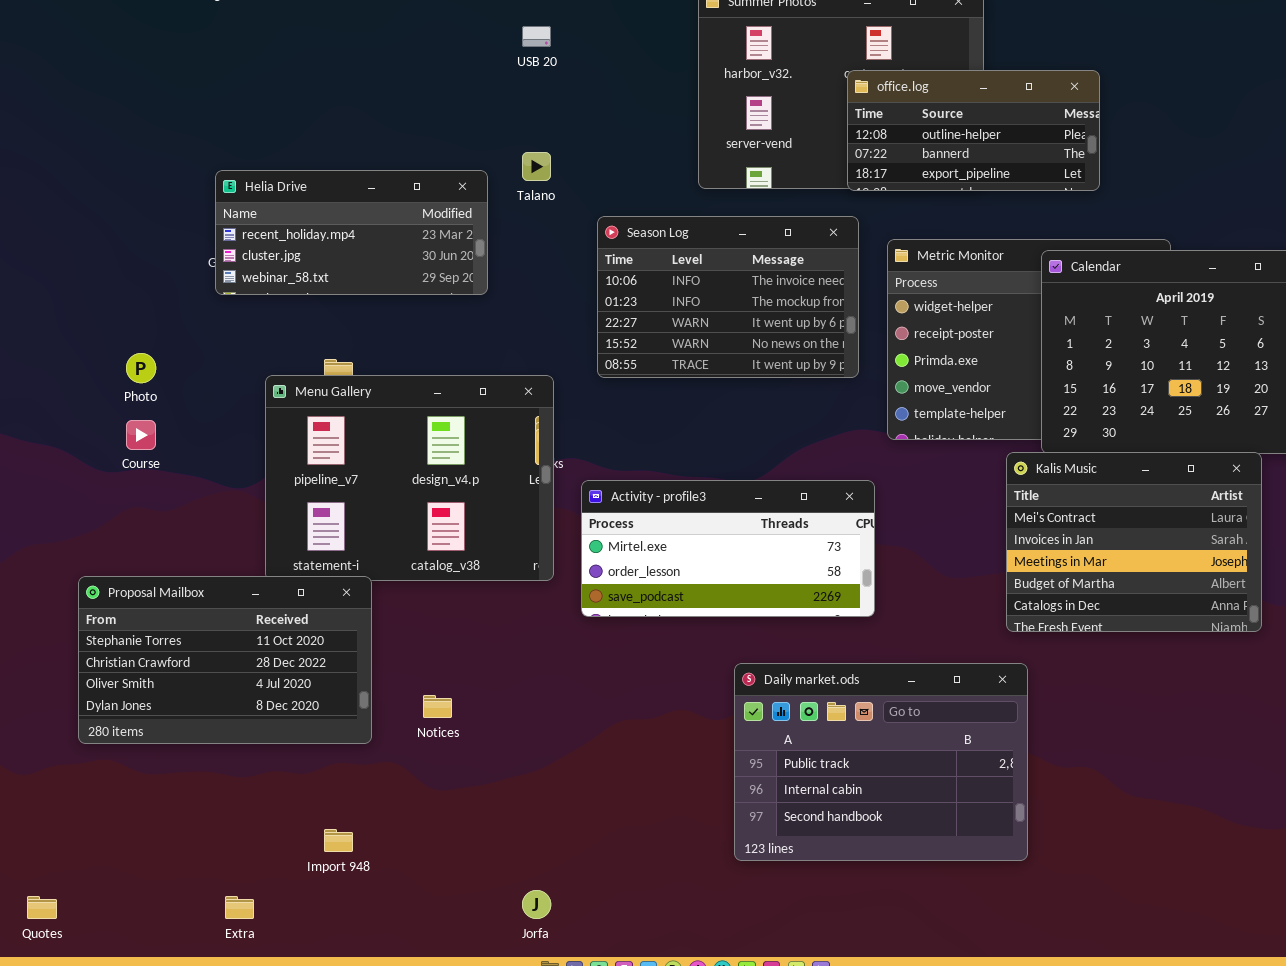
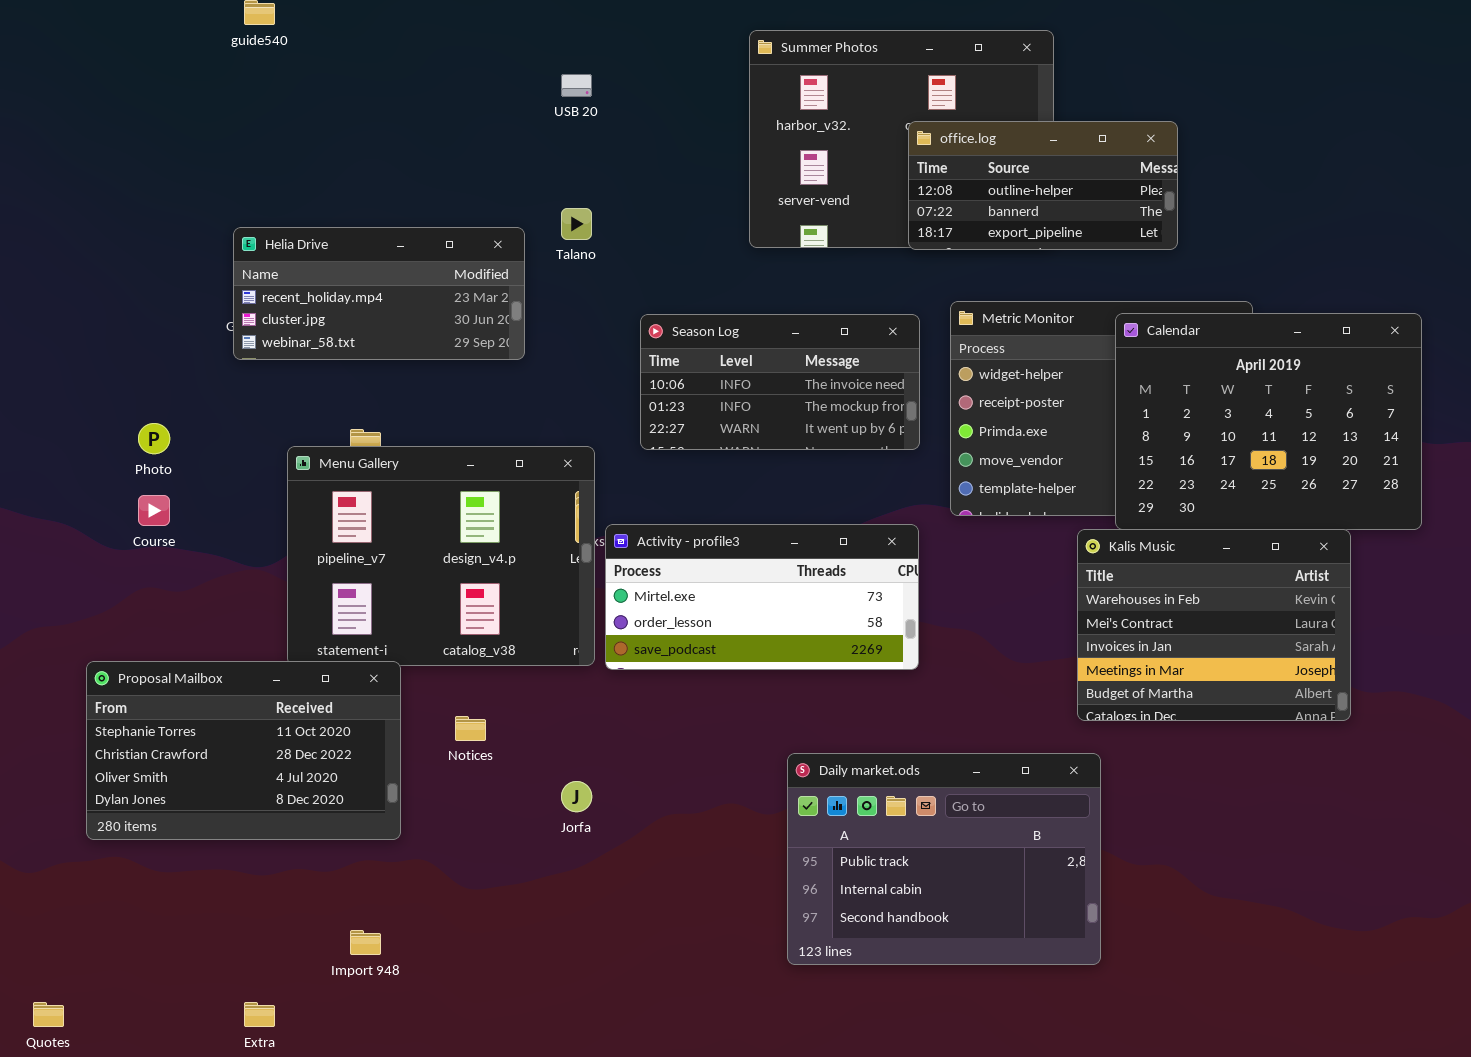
Season Log: [597,216,859,378] -> [640,314,920,450], resized
Kalis Music: [1006,452,1262,632] -> [1077,529,1351,721], scrolled up 1 row
Activity - profile3: [581,480,875,617] -> [605,524,919,670], moved
Notices: [423,695,452,718] -> [455,716,486,741], moved
Jorfa: [522,890,551,919] -> [561,781,592,812], moved

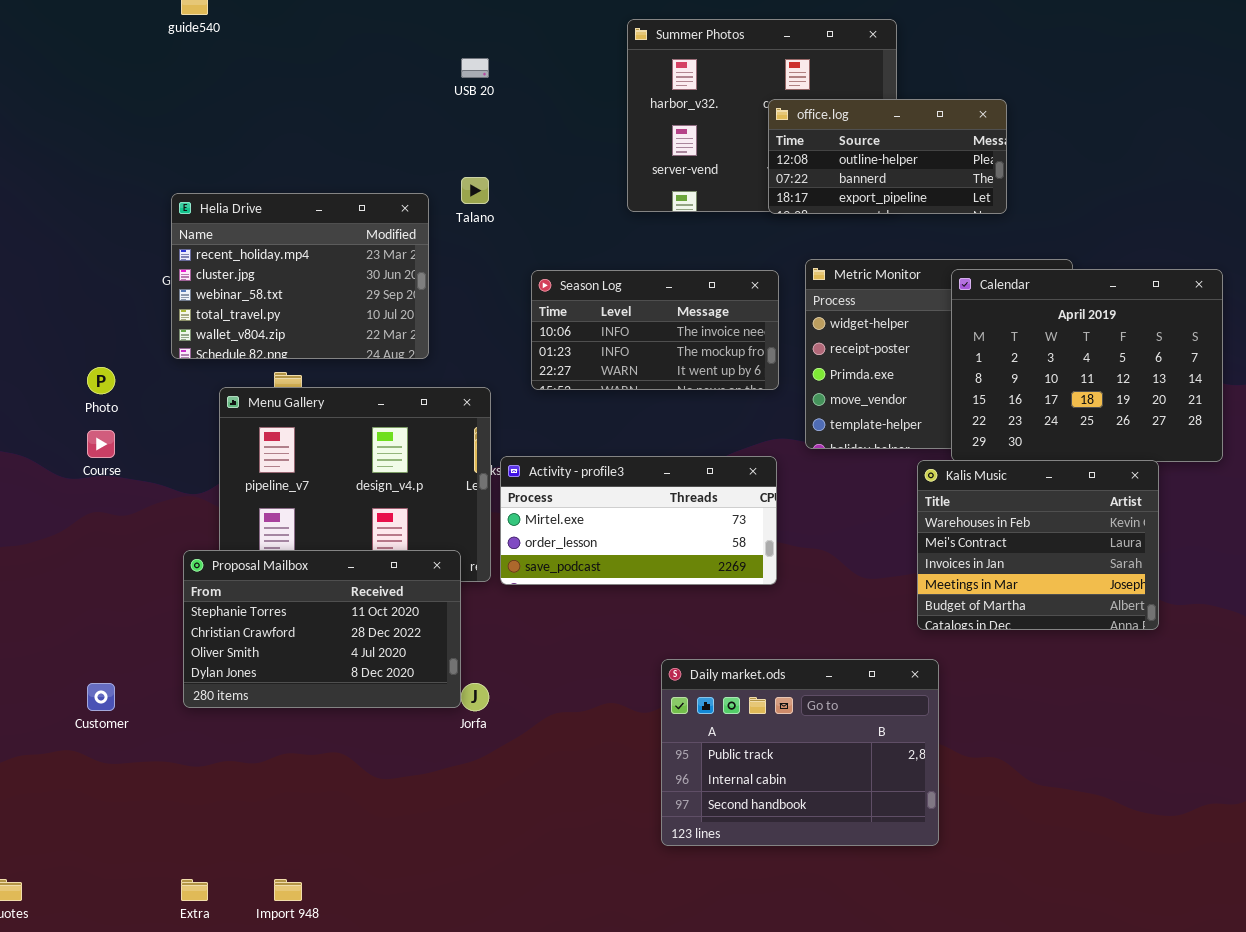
Helia Drive: [233,227,525,360] -> [171,193,429,359], resized
Proposal Mailbox: [86,661,401,840] -> [183,550,461,708], moved
Import 948: [350,930,381,955] -> [274,879,302,901], moved

